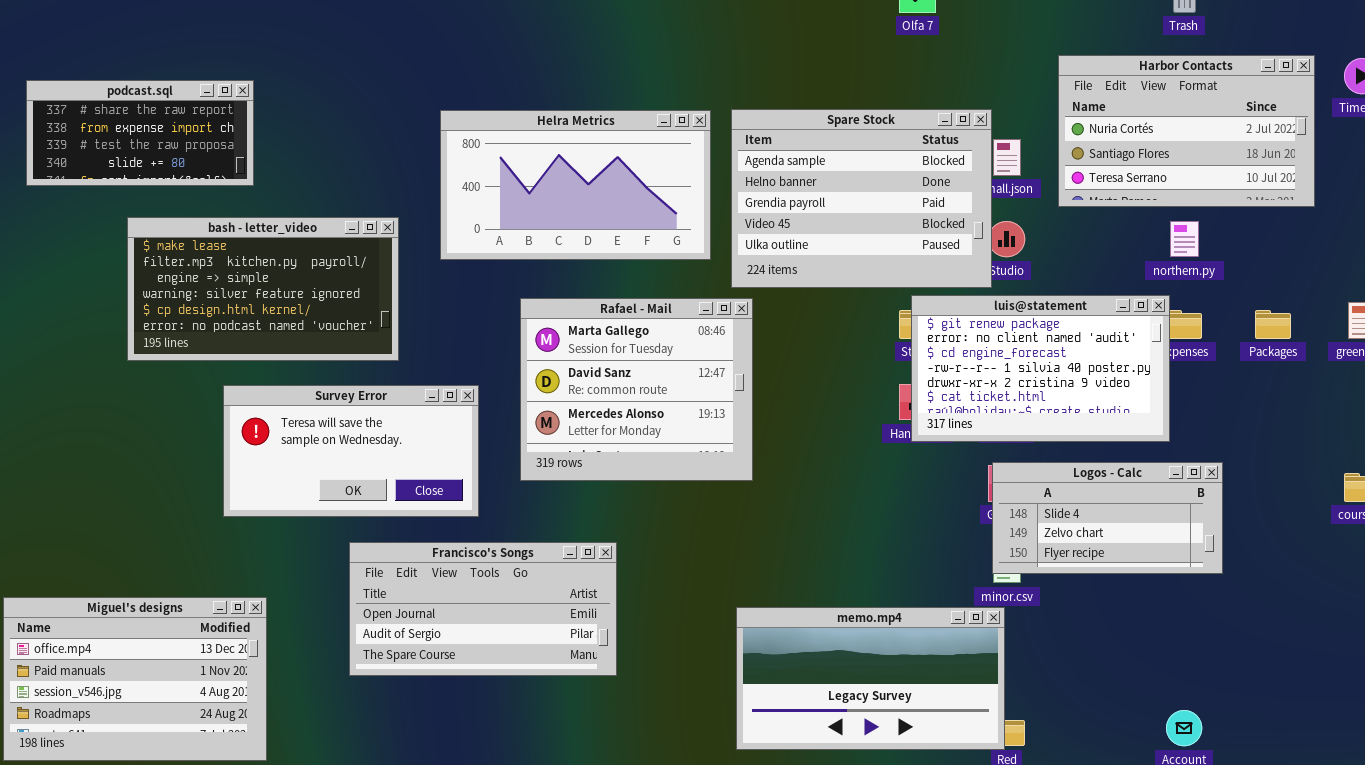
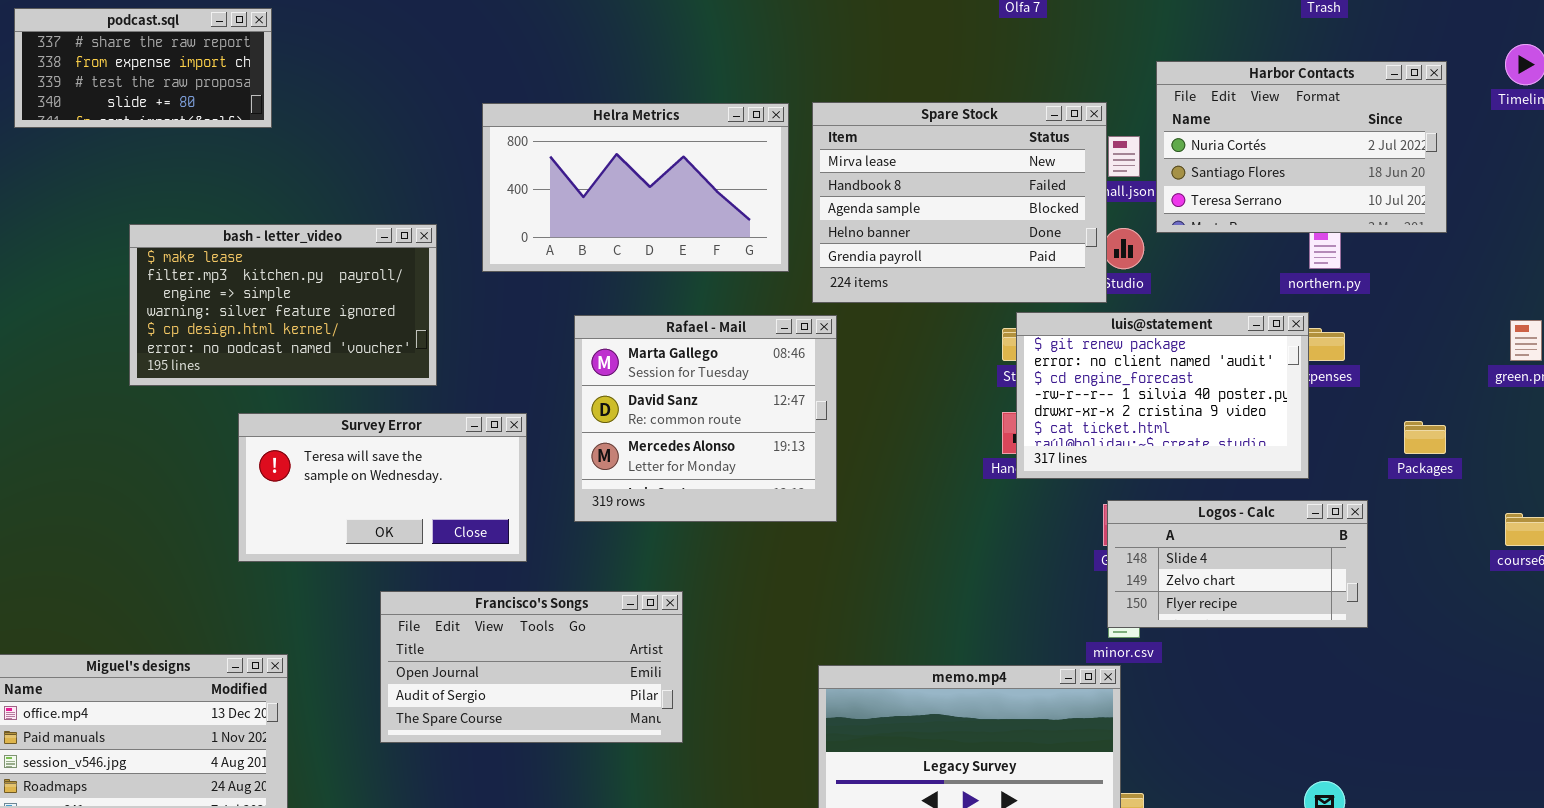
Harbor Contacts: [1058,55,1315,207] -> [1156,61,1447,233], moved
podcast.sql: [26,80,254,186] -> [14,8,272,128], moved
Spare Stock: [731,109,992,288] -> [812,102,1107,303], scrolled up 2 rows
Packages: [1255,310,1291,339] -> [1404,421,1446,454], moved

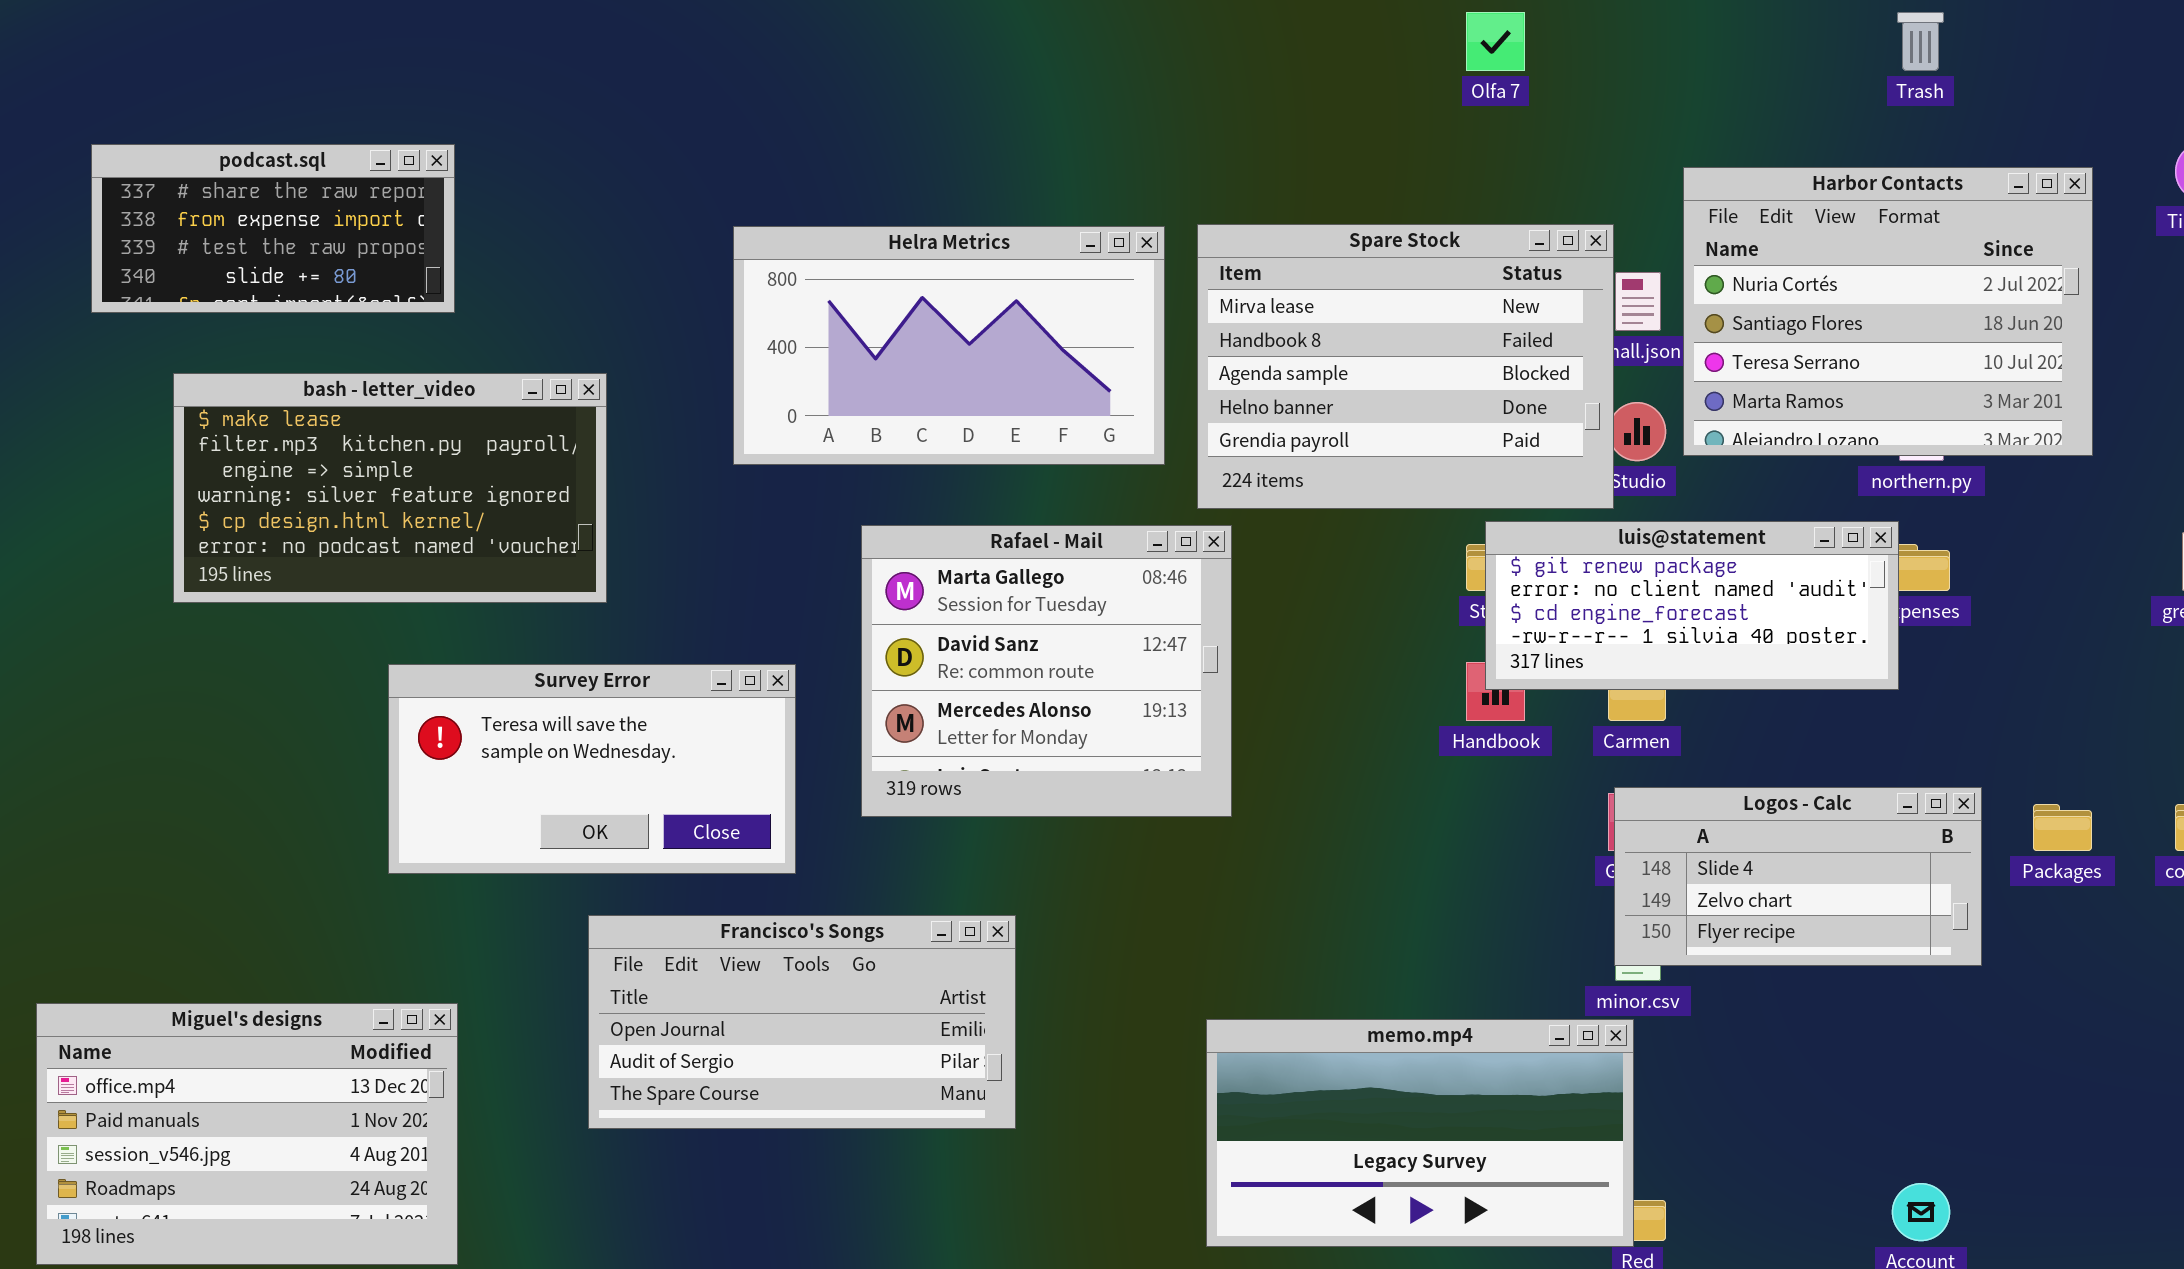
podcast.sql: [14,8,272,128] -> [91,144,455,313], moved
Harbor Contacts: [1156,61,1447,233] -> [1683,167,2093,456], resized
bash - letter_video: [129,224,437,386] -> [173,373,607,603], moved
luis@statement: [1016,312,1309,479] -> [1485,521,1899,690], resized
Packages: [1404,421,1446,454] -> [2033,804,2092,851], moved

